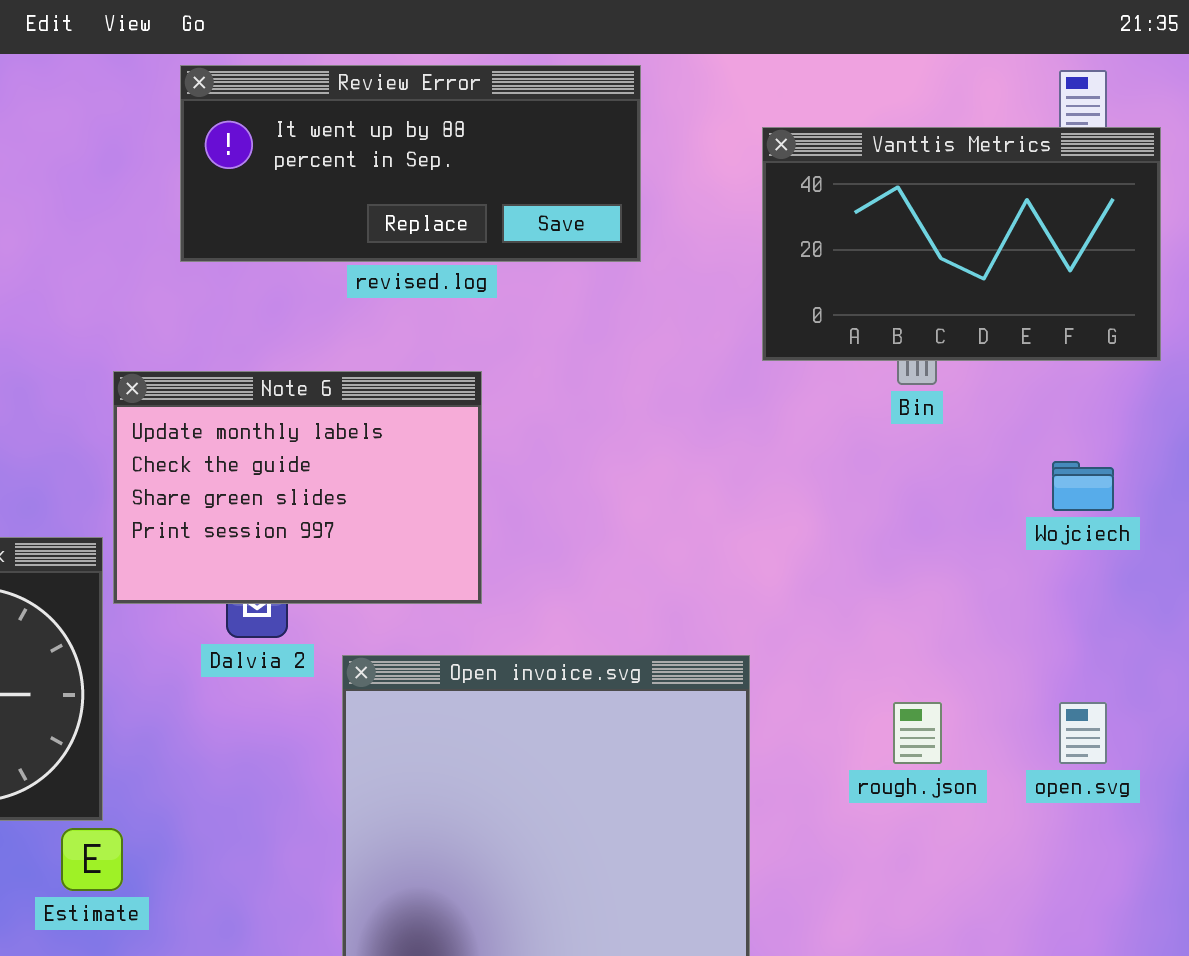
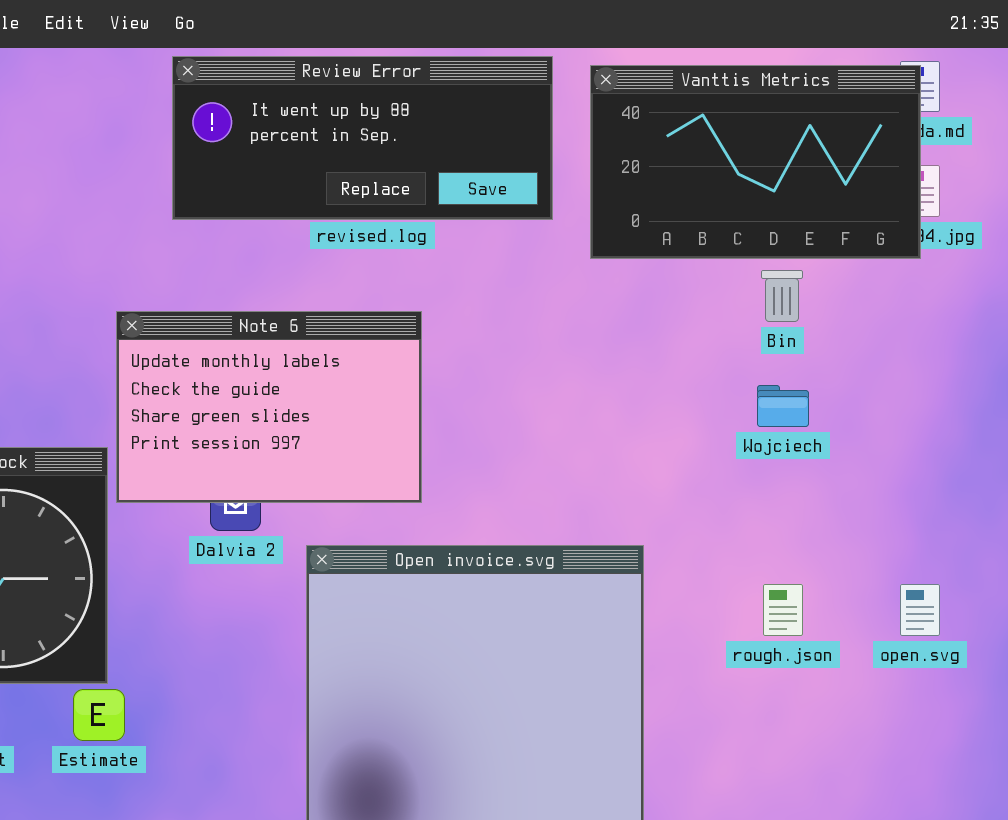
Vanttis Metrics: [762,127,1161,361] -> [590,65,921,259], moved
Wojciech: [1052,461,1114,511] -> [757,385,809,427], moved

